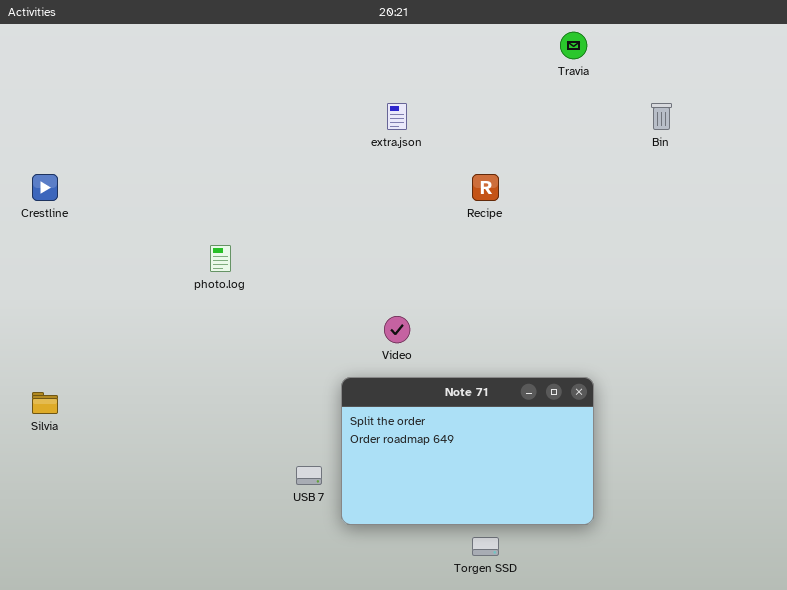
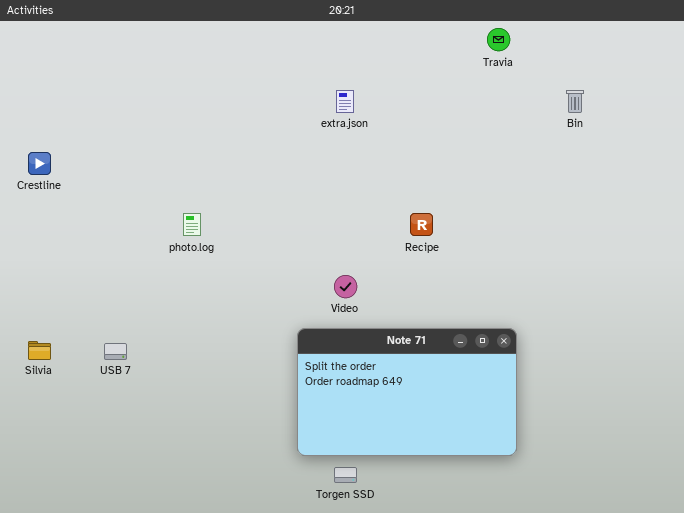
Recipe: [472,174,499,201] -> [410,213,433,236], moved
USB 7: [296,466,322,485] -> [104,343,127,360], moved
Torgen SSD: [472,537,499,556] -> [334,467,357,483], moved

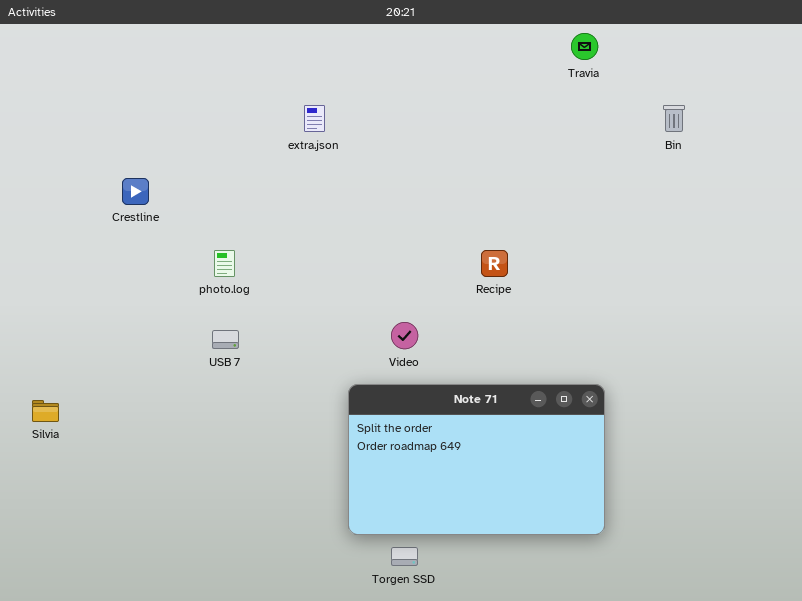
extra.json: [336,90,354,113] -> [304,105,325,132], moved
Crestline: [28,152,51,175] -> [122,178,149,205], moved
USB 7: [104,343,127,360] -> [212,330,239,349], moved

